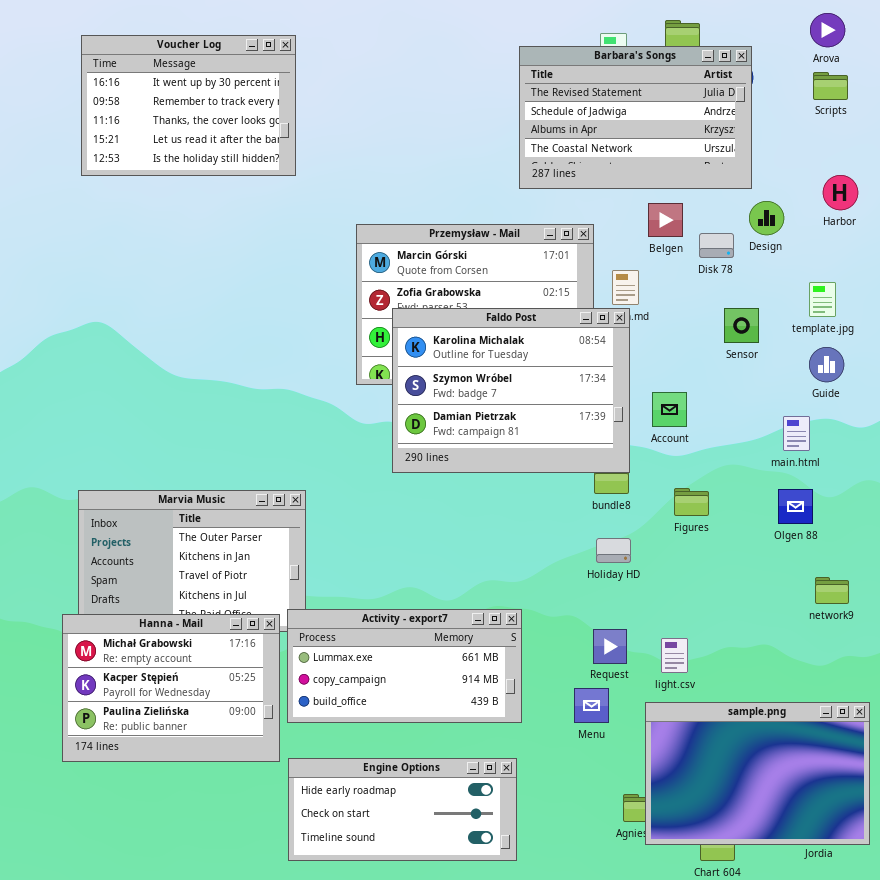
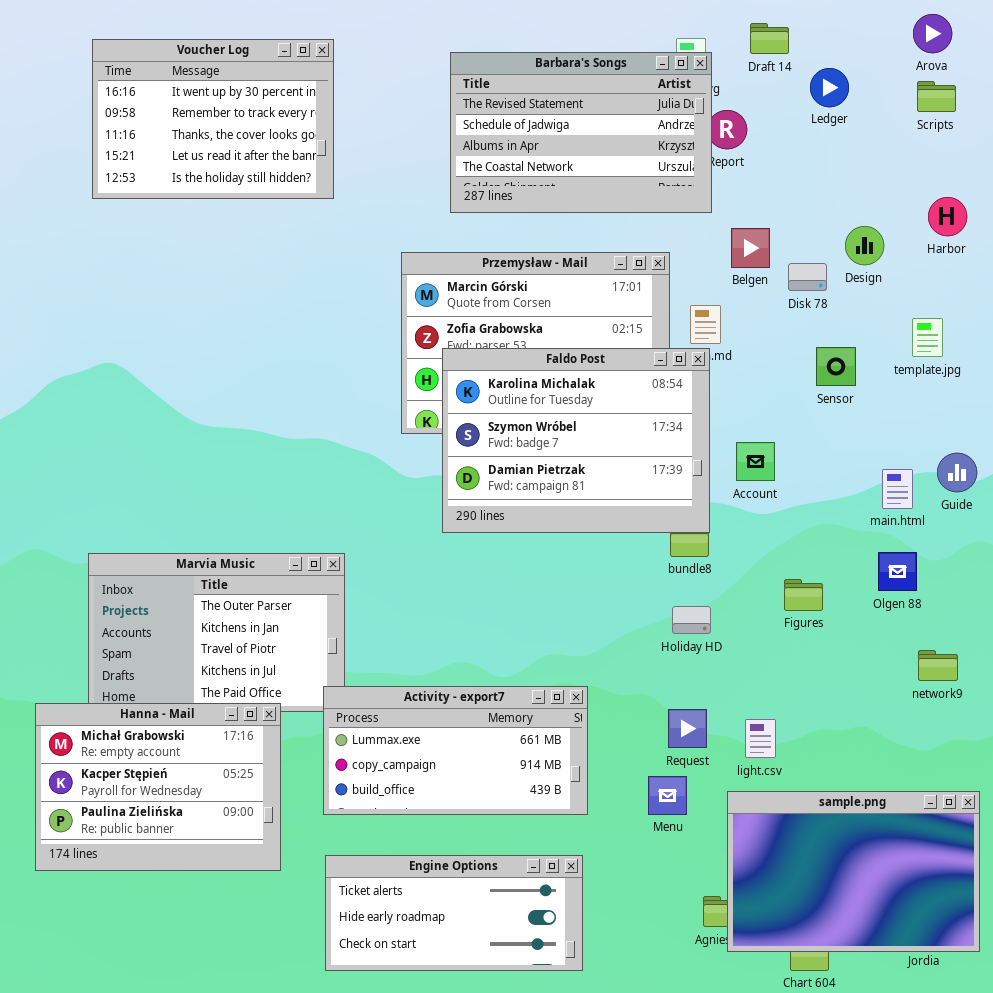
Barbara's Songs: [519,46,752,189] -> [450,52,712,213], moved
Guide: [809,347,844,382] -> [937,453,977,492], moved
Figures: [674,488,709,516] -> [784,579,823,611], moved
Hanna - Mail: [62,614,280,762] -> [35,703,281,871], moved
Engine Options: [288,758,517,861] -> [325,855,583,971], scrolled up 1 row

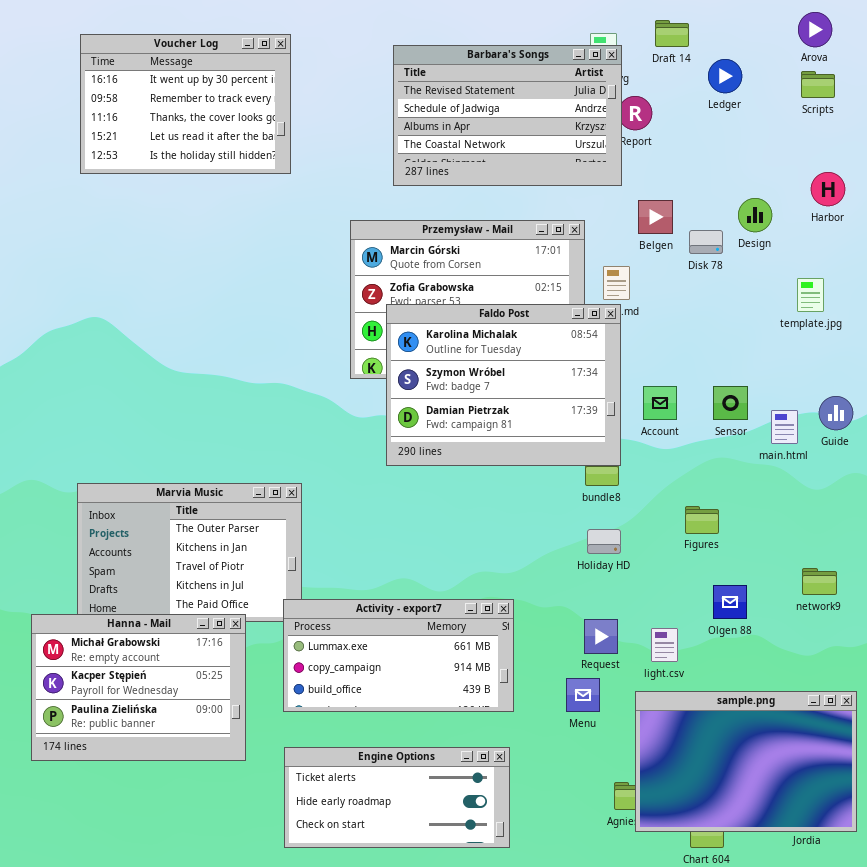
Sensor: [816,347,856,386] -> [713,386,748,420], moved
Olgen 88: [878,552,917,591] -> [713,585,747,619], moved

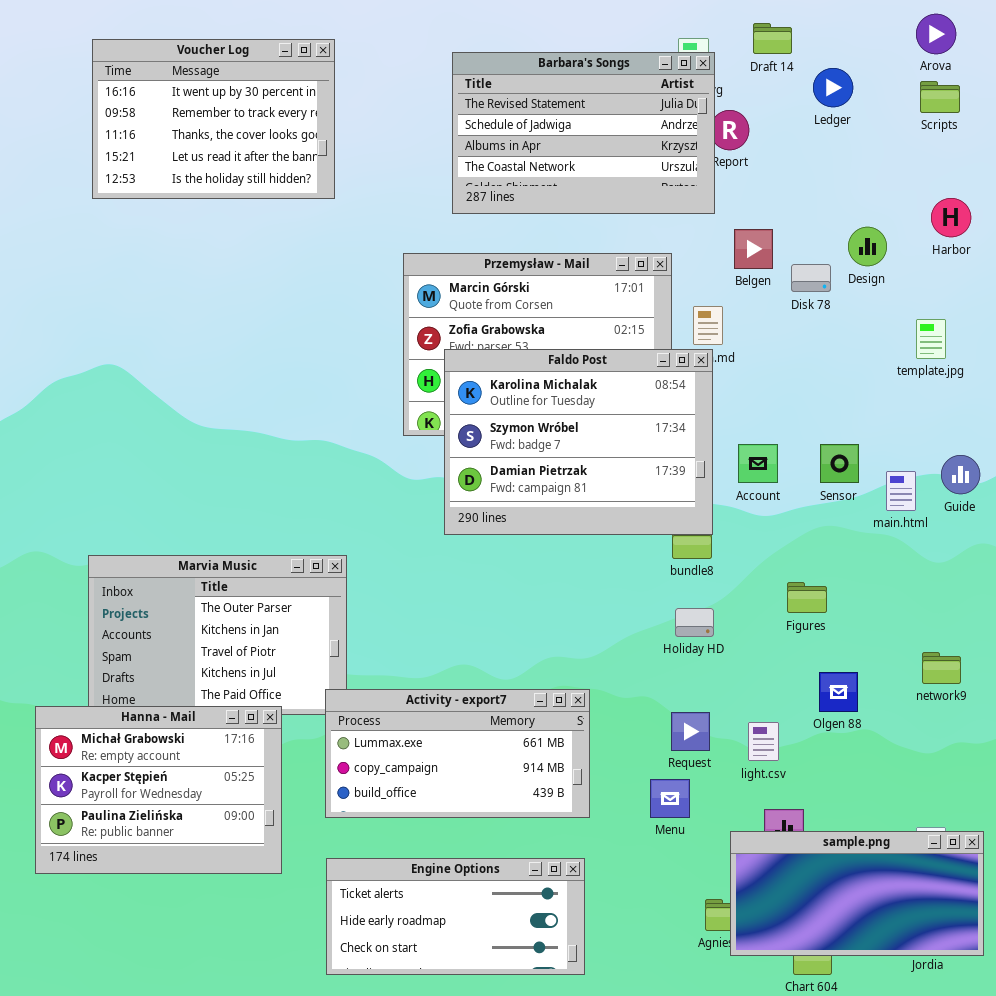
sample.png: [635,691,857,832] -> [730,831,984,956], resized

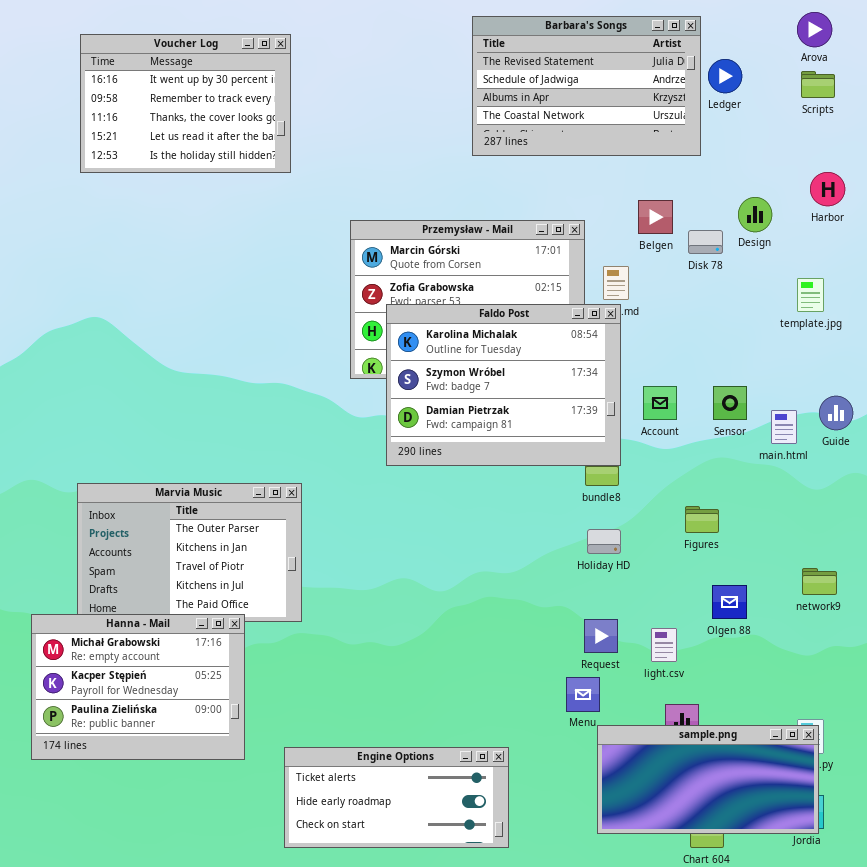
Barbara's Songs: [452,52,715,214] -> [472,16,701,156], moved
Activity - export7: [325,689,590,818] -> none, closed
sample.png: [730,831,984,956] -> [597,725,819,834], moved

